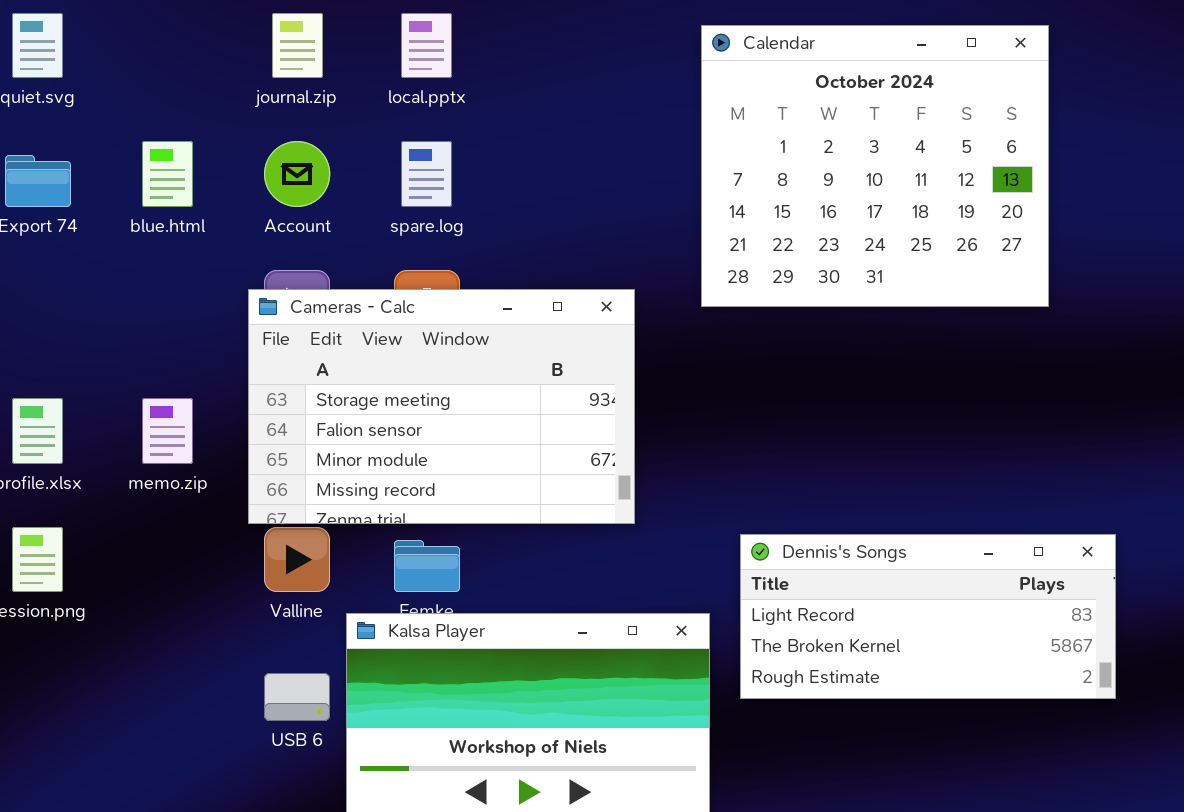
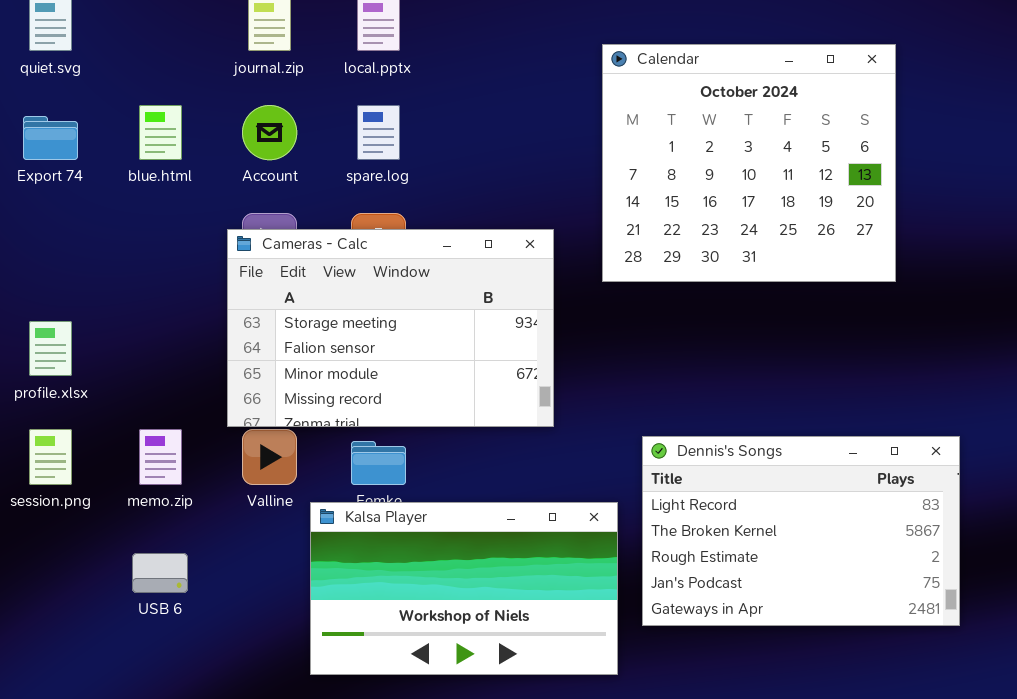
Calendar: [701,25,1049,307] -> [602,44,896,282], moved
memo.zip: [142,398,193,464] -> [139,429,182,485], moved
Dennis's Songs: [740,534,1116,699] -> [642,436,960,626], resized
USB 6: [264,673,330,721] -> [132,553,188,593], moved

